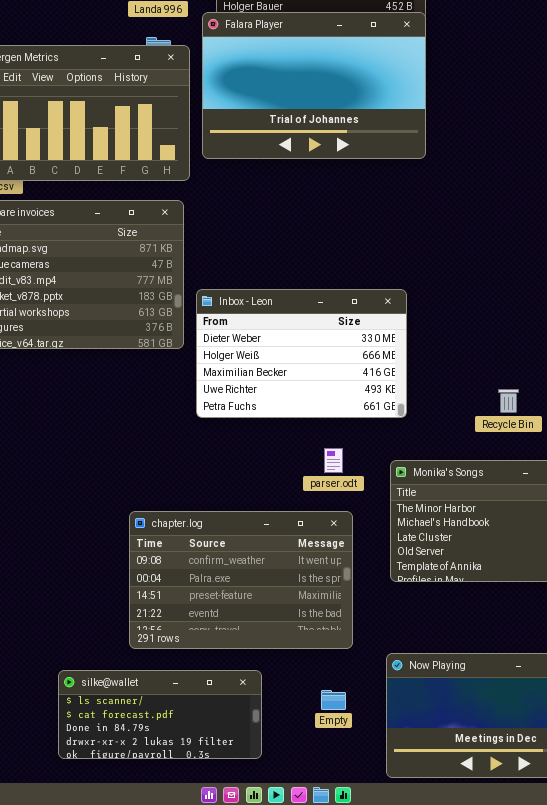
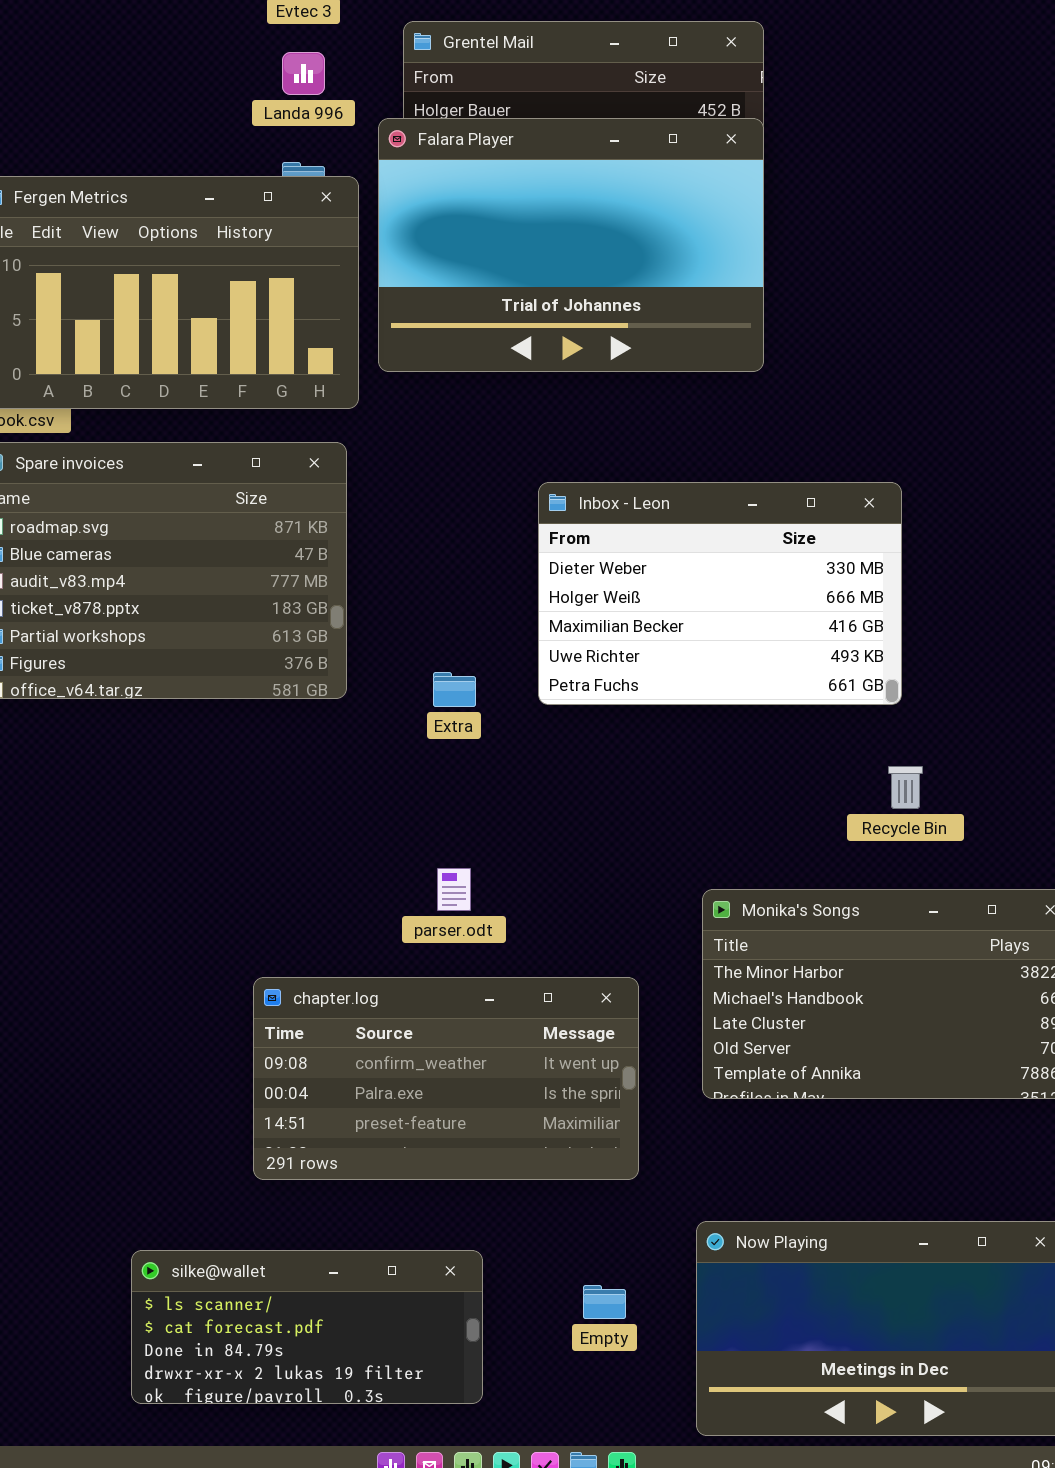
Inbox - Leon: [196,289,407,418] -> [538,482,902,705], moved
parser.odt: [324,448,343,473] -> [437,868,471,911], moved
chapter.log: [129,511,353,649] -> [253,977,639,1180], resized

